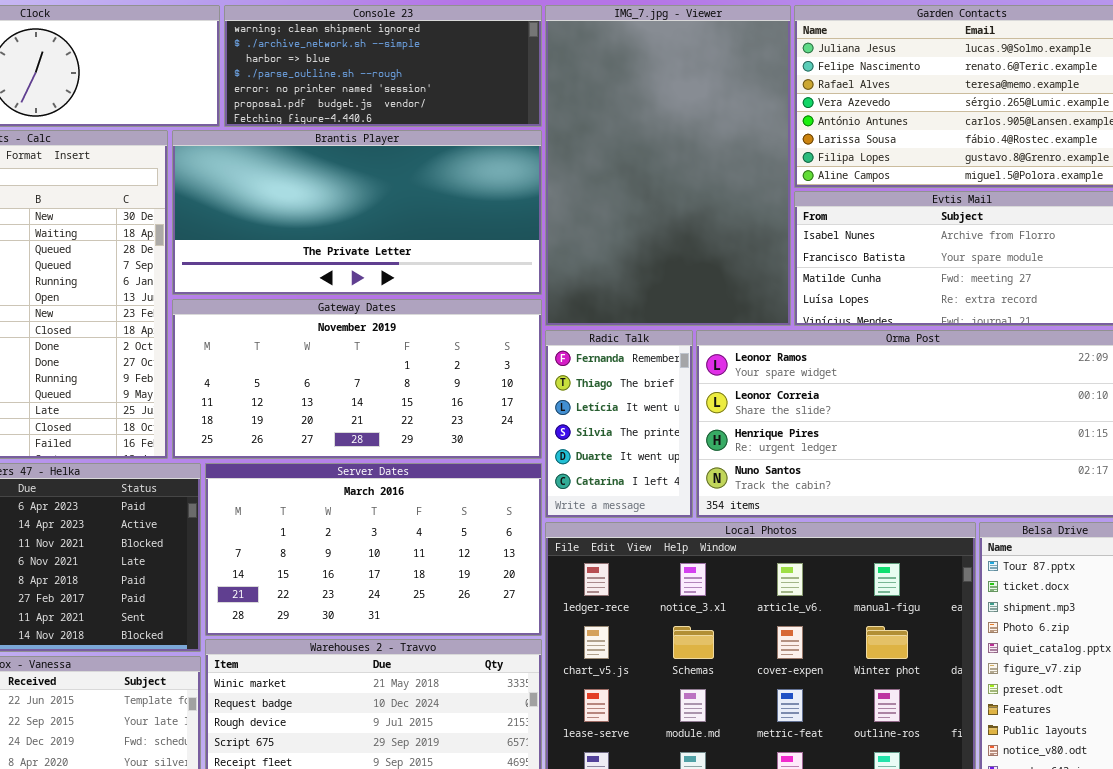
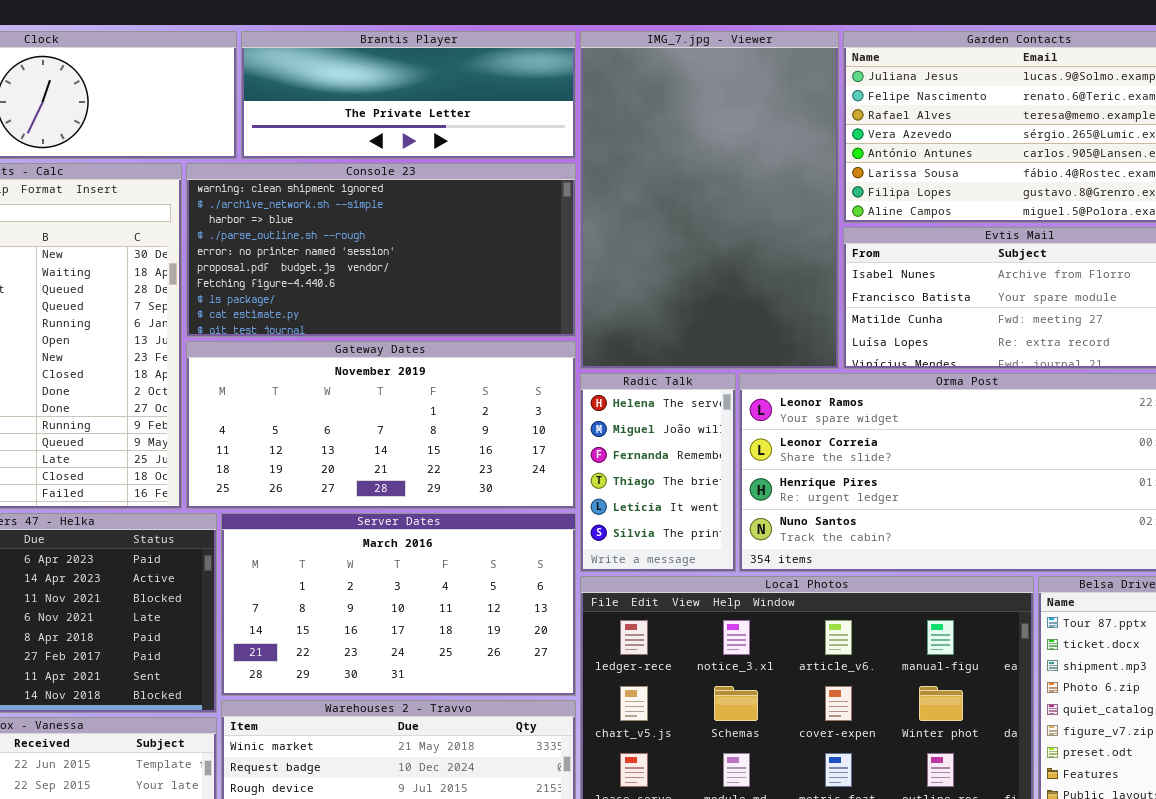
Console 23: [224,5,542,127] -> [186,163,576,337], moved, resized
Brantis Player: [172,130,542,295] -> [241,31,576,159], moved, resized
Radic Talk: [545,330,693,518] -> [580,373,736,572], scrolled up 2 rows

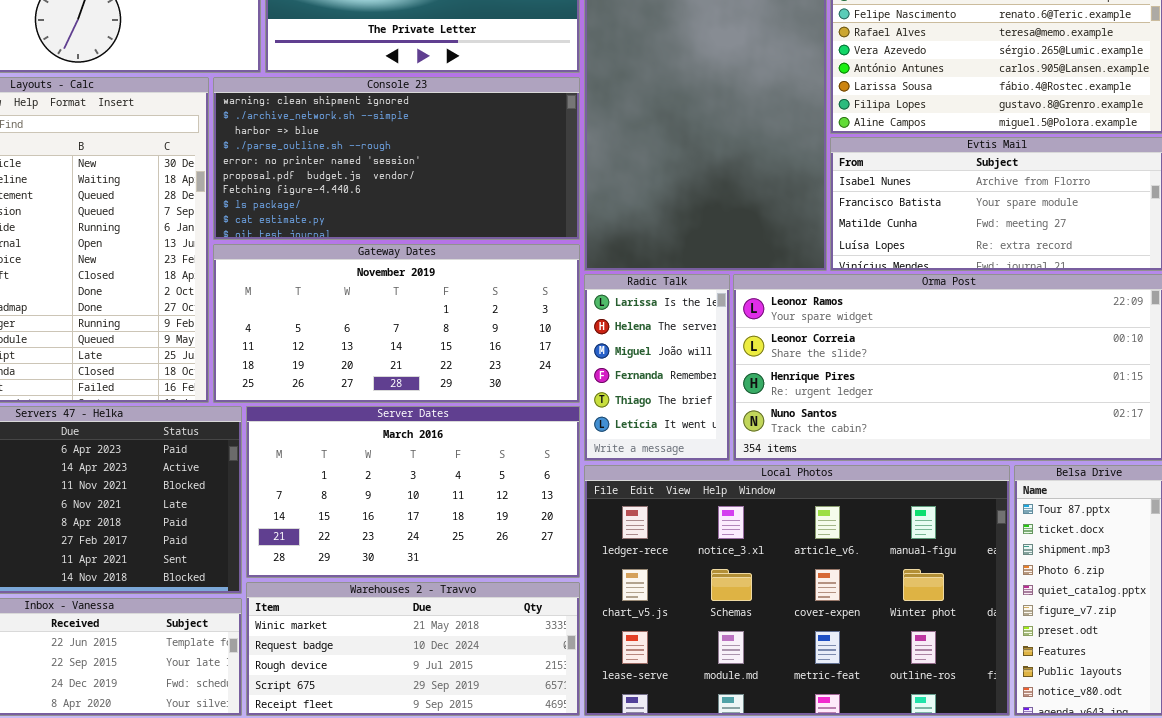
Radic Talk: [580,373,736,572] -> [584,274,730,461], scrolled up 1 row

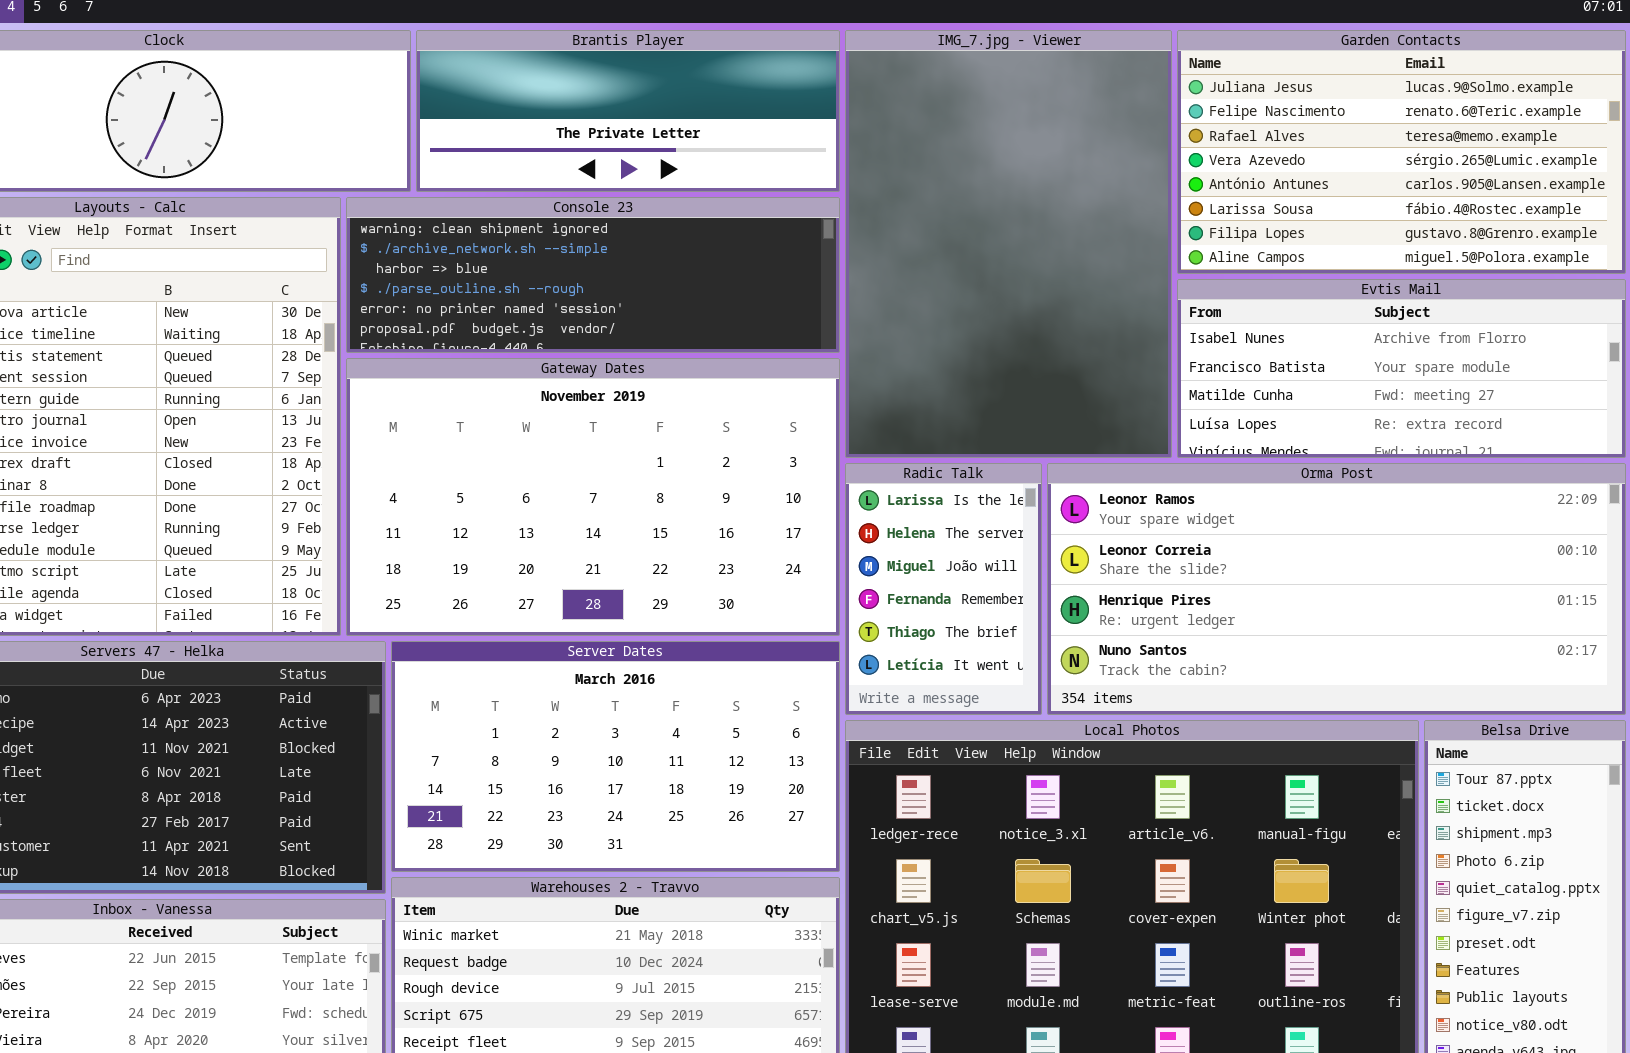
Console 23: [213,77,580,240] -> [346,197,840,353], resized
Gateway Dates: [213,244,580,403] -> [346,358,840,636], resized

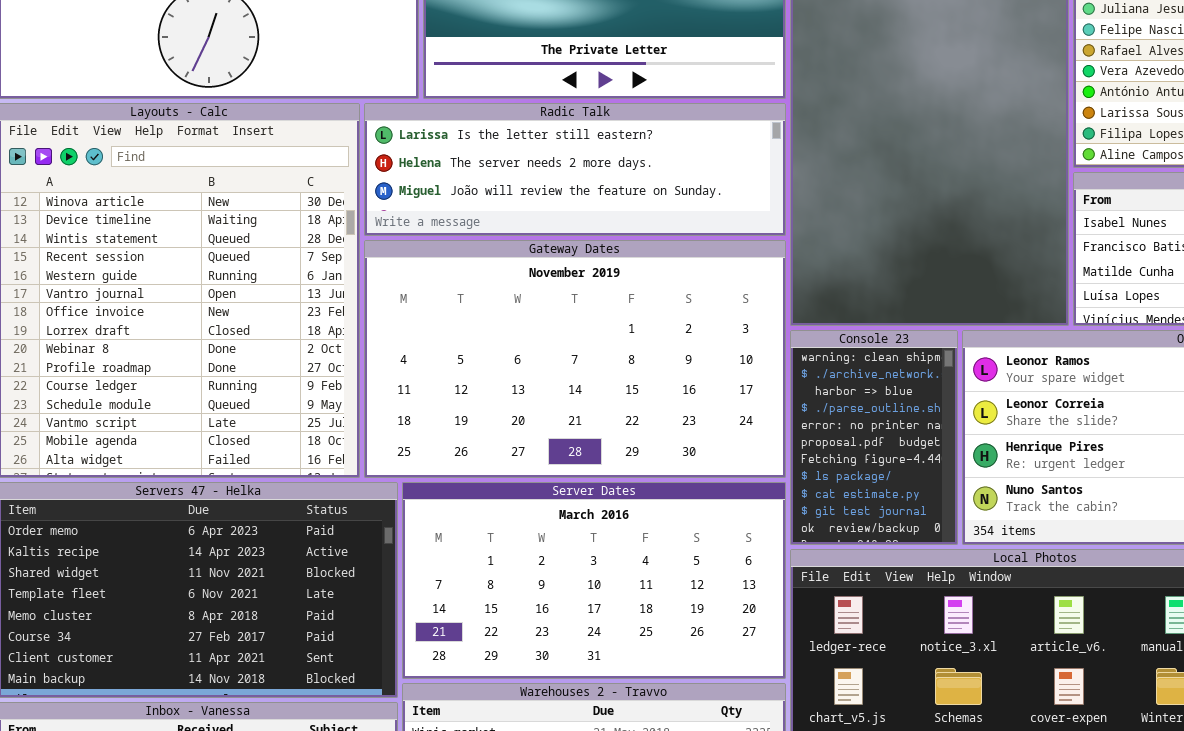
Console 23: [346,197,840,353] -> [790,330,958,545], moved, resized
Radic Talk: [845,463,1042,715] -> [364,103,786,236], moved, resized

